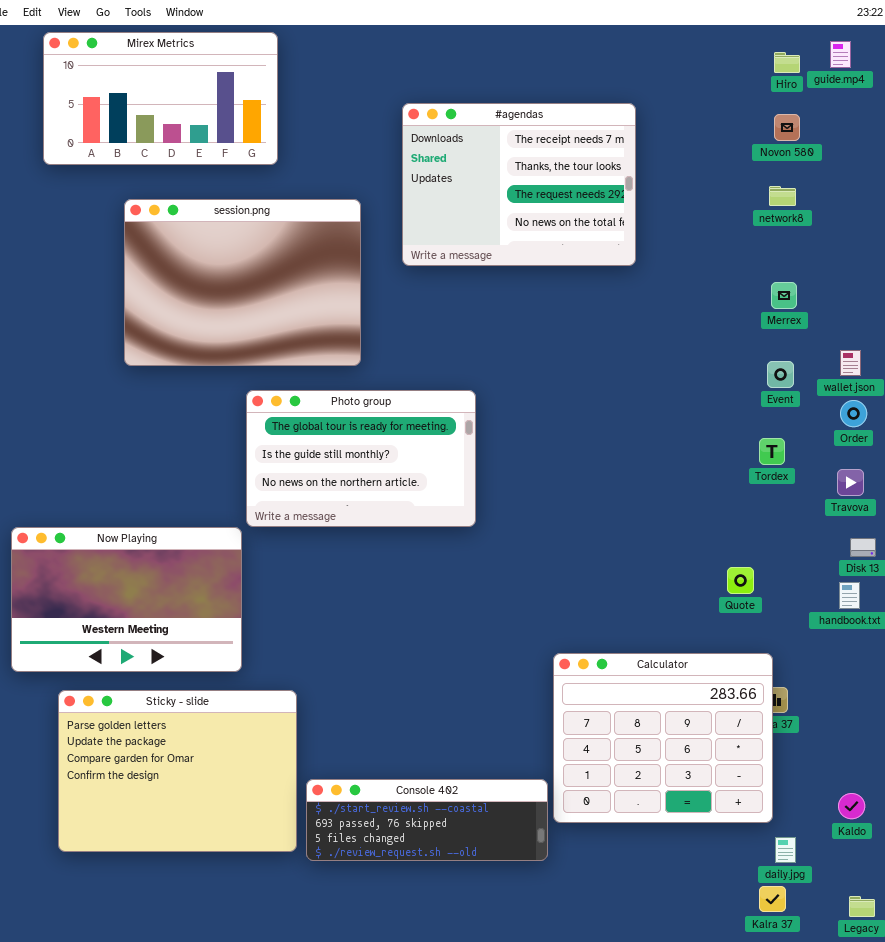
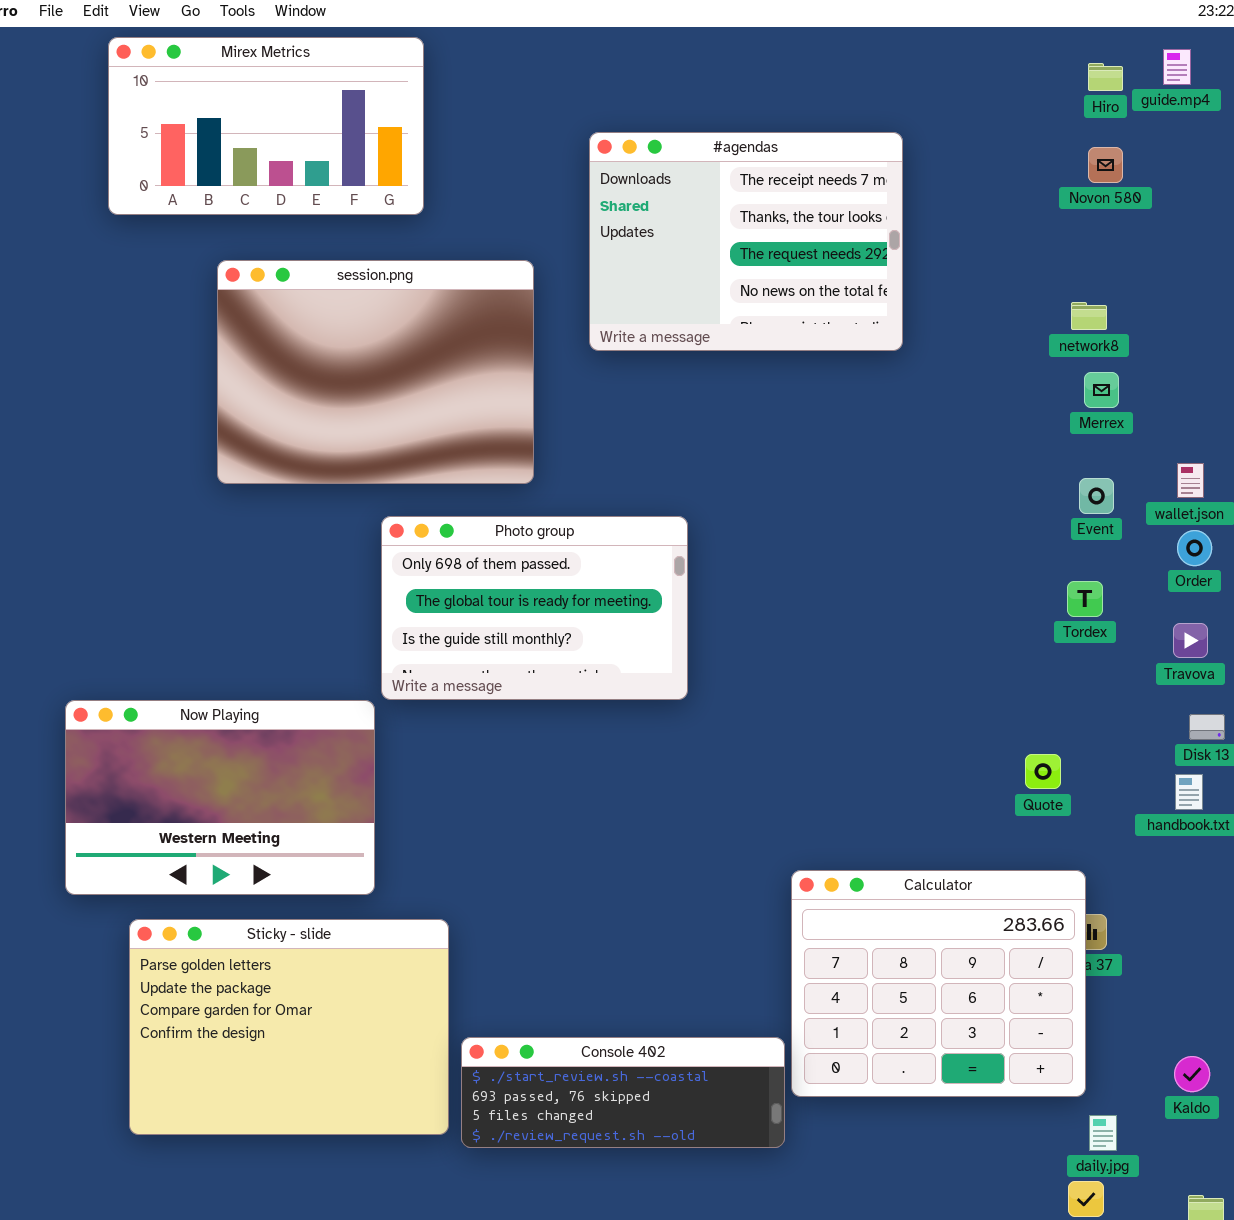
network8: [769,186,796,206] -> [1071,302,1107,330], moved
Photo group: [246,390,476,527] -> [381,516,688,700], scrolled up 1 row

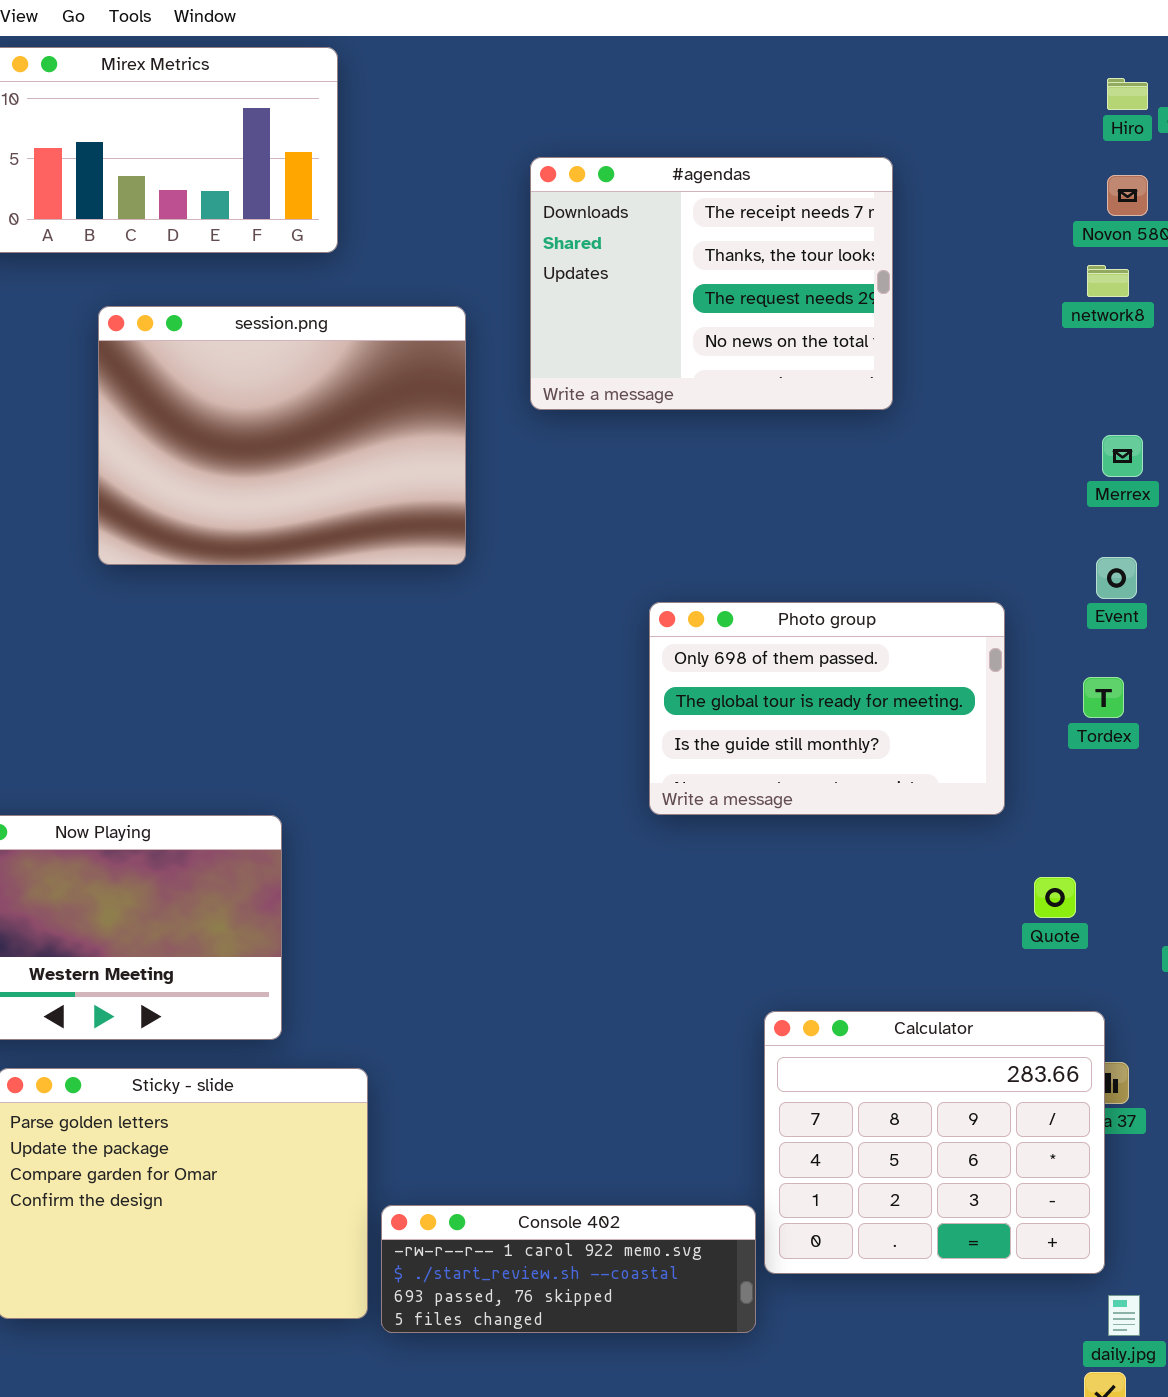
network8: [1071,302,1107,330] -> [1087,265,1129,297], moved
Photo group: [381,516,688,700] -> [649,602,1005,815], moved
Console 402: [461,1037,785,1148] -> [381,1205,756,1333], scrolled up 1 row

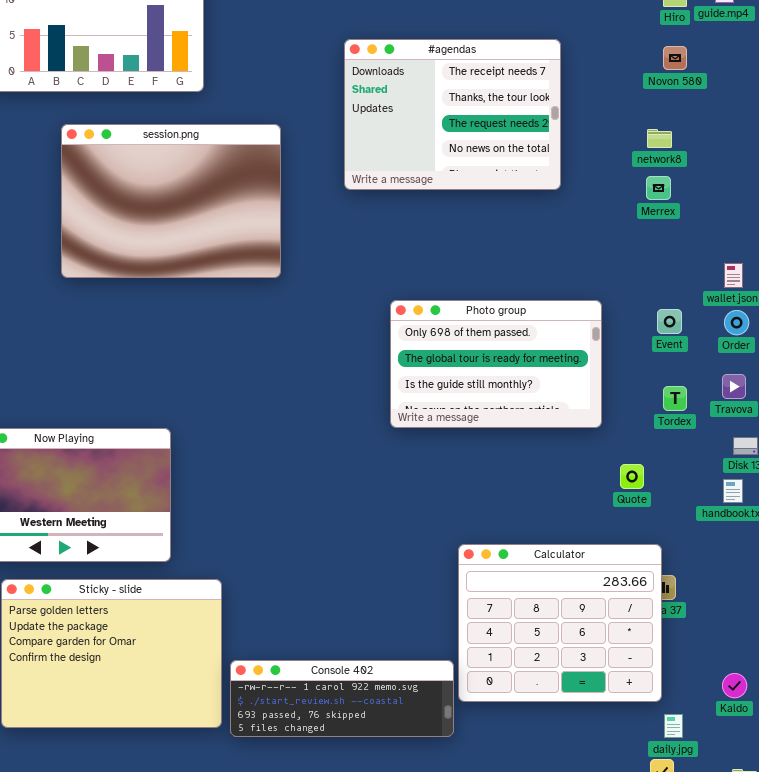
#agendas: [530,157,893,410] -> [344,39,561,190], moved
network8: [1087,265,1129,297] -> [647,129,672,148], moved
Merrex: [1102,435,1143,477] -> [646,176,671,200], moved
Event: [1096,557,1137,599] -> [657,309,682,334], moved
Tordex: [1083,677,1124,718] -> [663,386,687,411], moved

